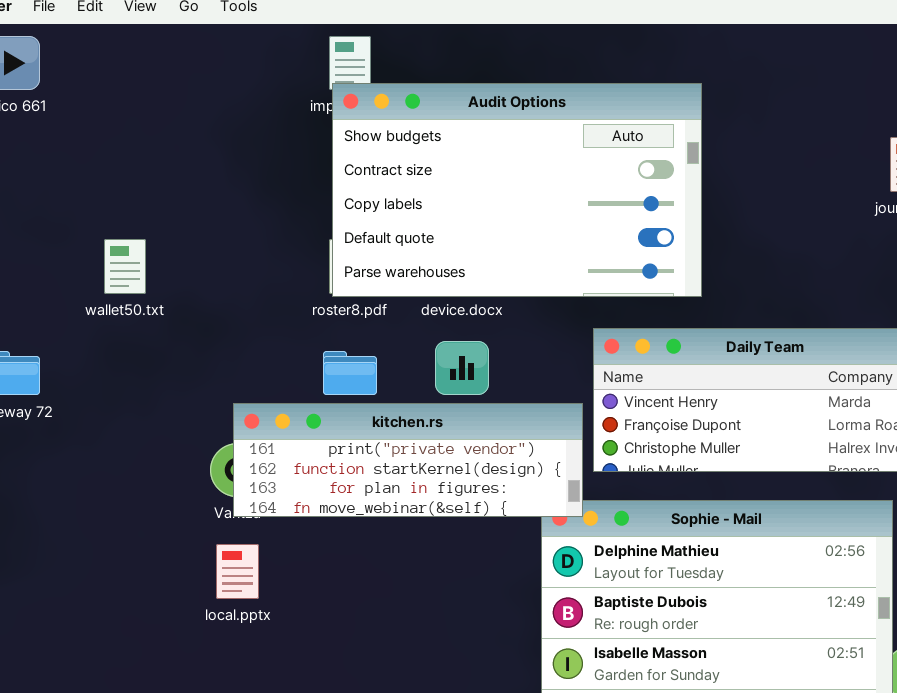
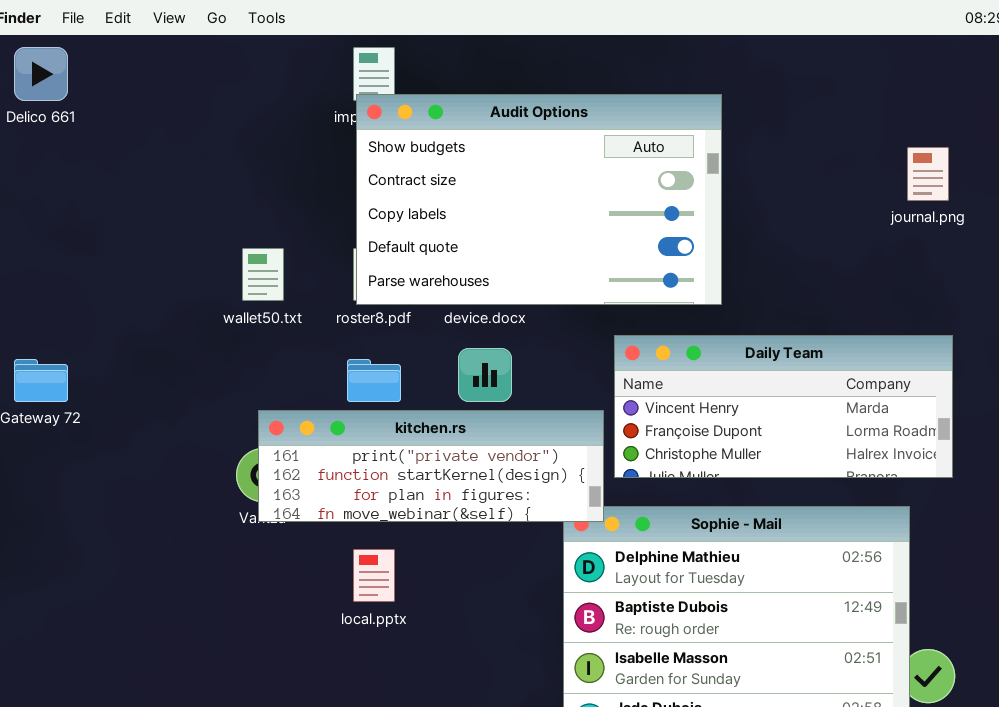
wallet50.txt: [104,239,146,294] -> [242,248,284,301], moved
local.pptx: [216,544,259,599] -> [353,549,395,602], moved

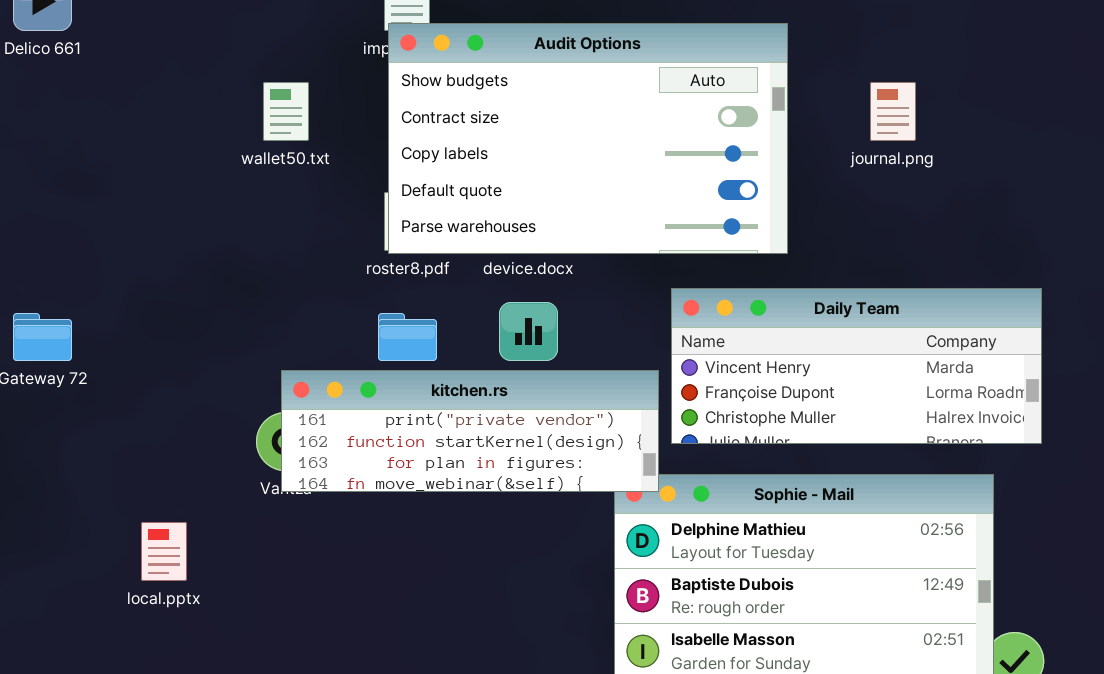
journal.png: [907,147,949,201] -> [870,82,916,141], moved
wallet50.txt: [242,248,284,301] -> [263,82,309,141], moved
local.pptx: [353,549,395,602] -> [141,522,187,581], moved

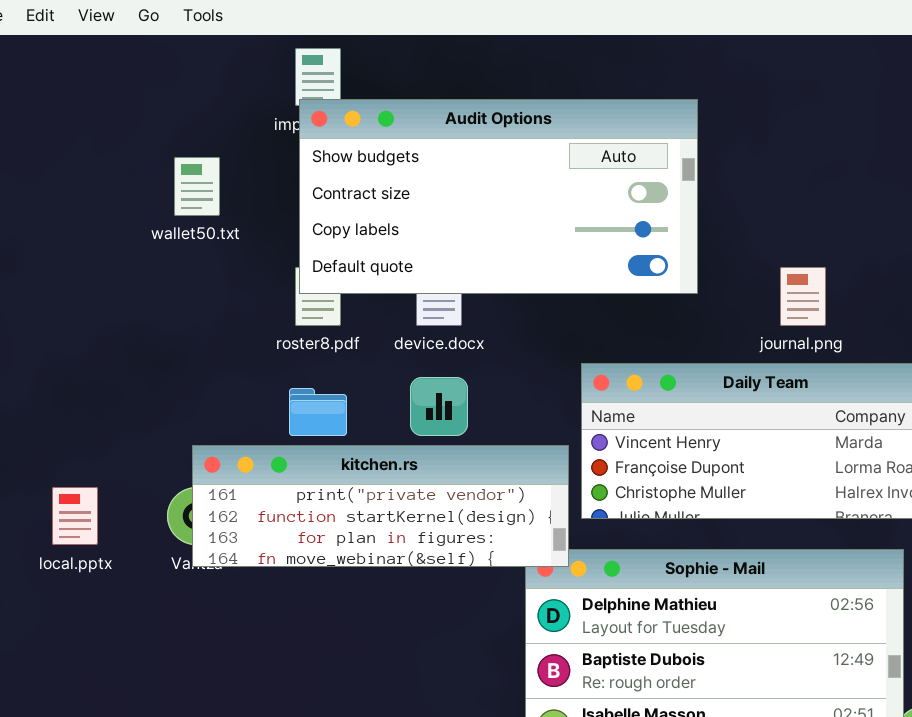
Audit Options: [388,23,788,254] -> [299,99,698,294], resized
journal.png: [870,82,916,141] -> [780,267,826,326], moved
local.pptx: [141,522,187,581] -> [52,487,98,545], moved

